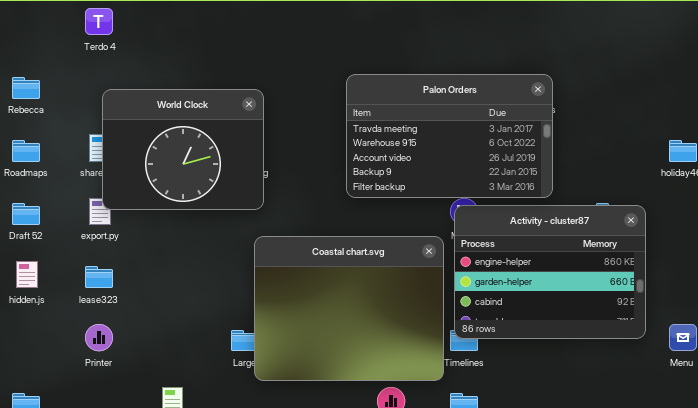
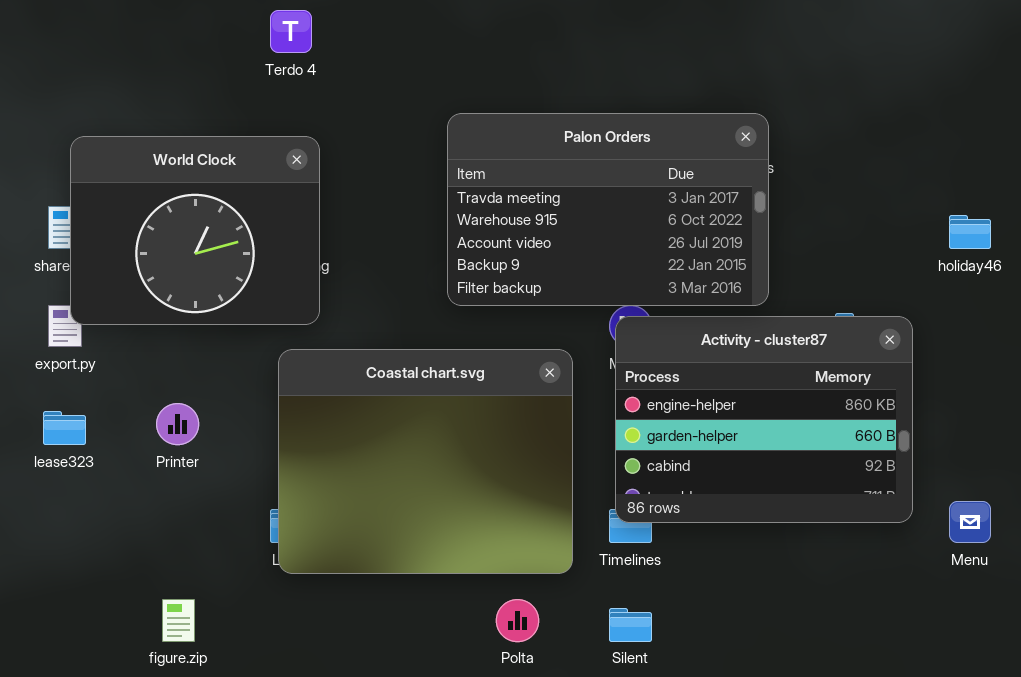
Terdo 4: [85,8,113,35] -> [270,10,312,53], moved
Coastal chart.svg: [254,236,444,381] -> [278,349,573,574], moved
Printer: [85,324,113,351] -> [156,403,199,445], moved

